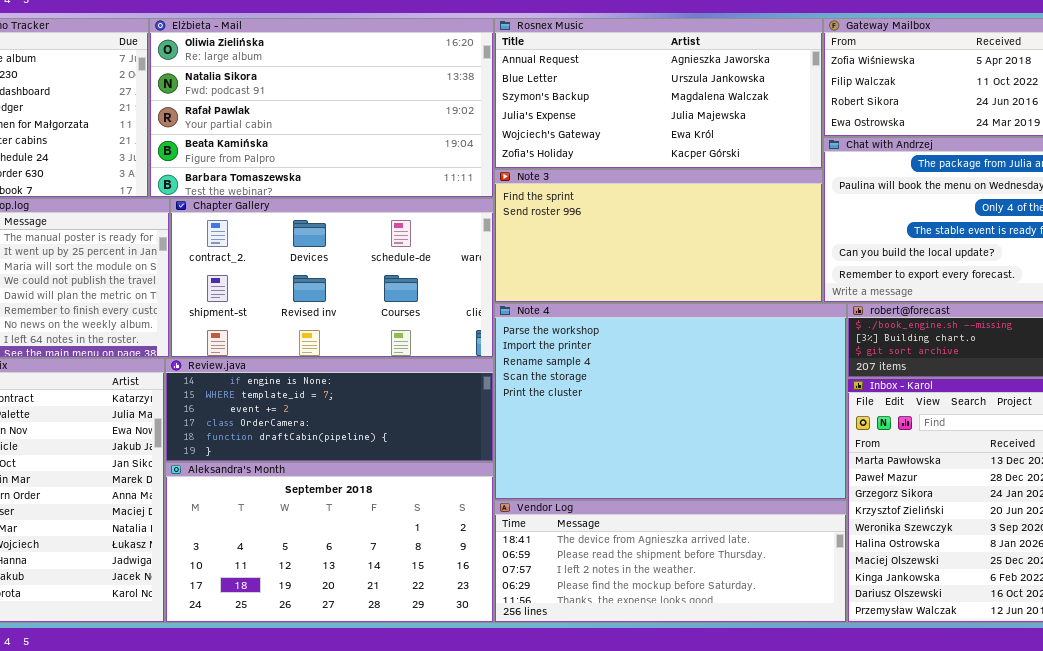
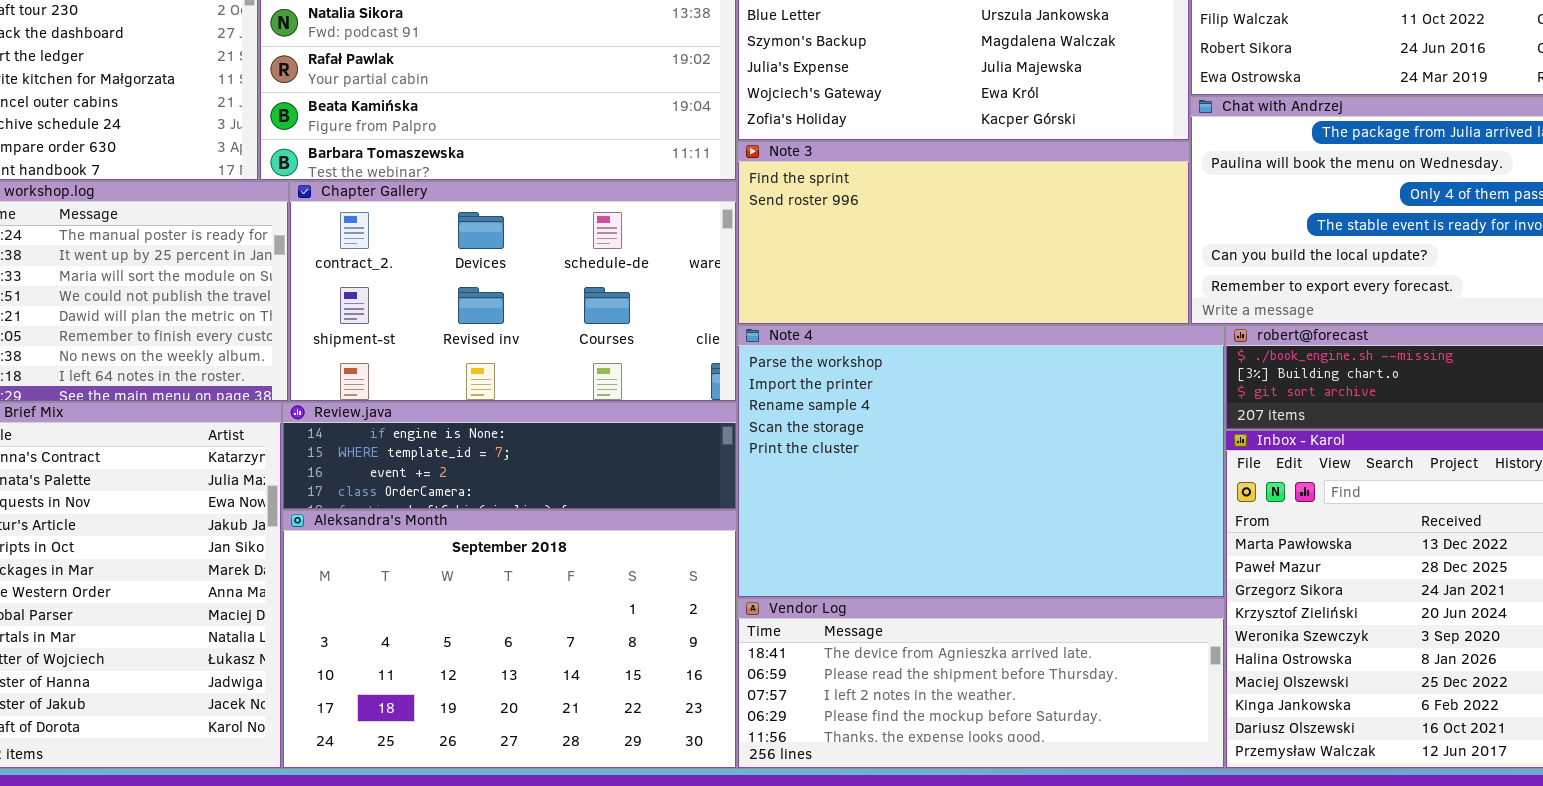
Review.java: [165,358,494,462] -> [282,402,737,510], resized
Aleksandra's Month: [165,462,494,623] -> [282,510,737,769], resized

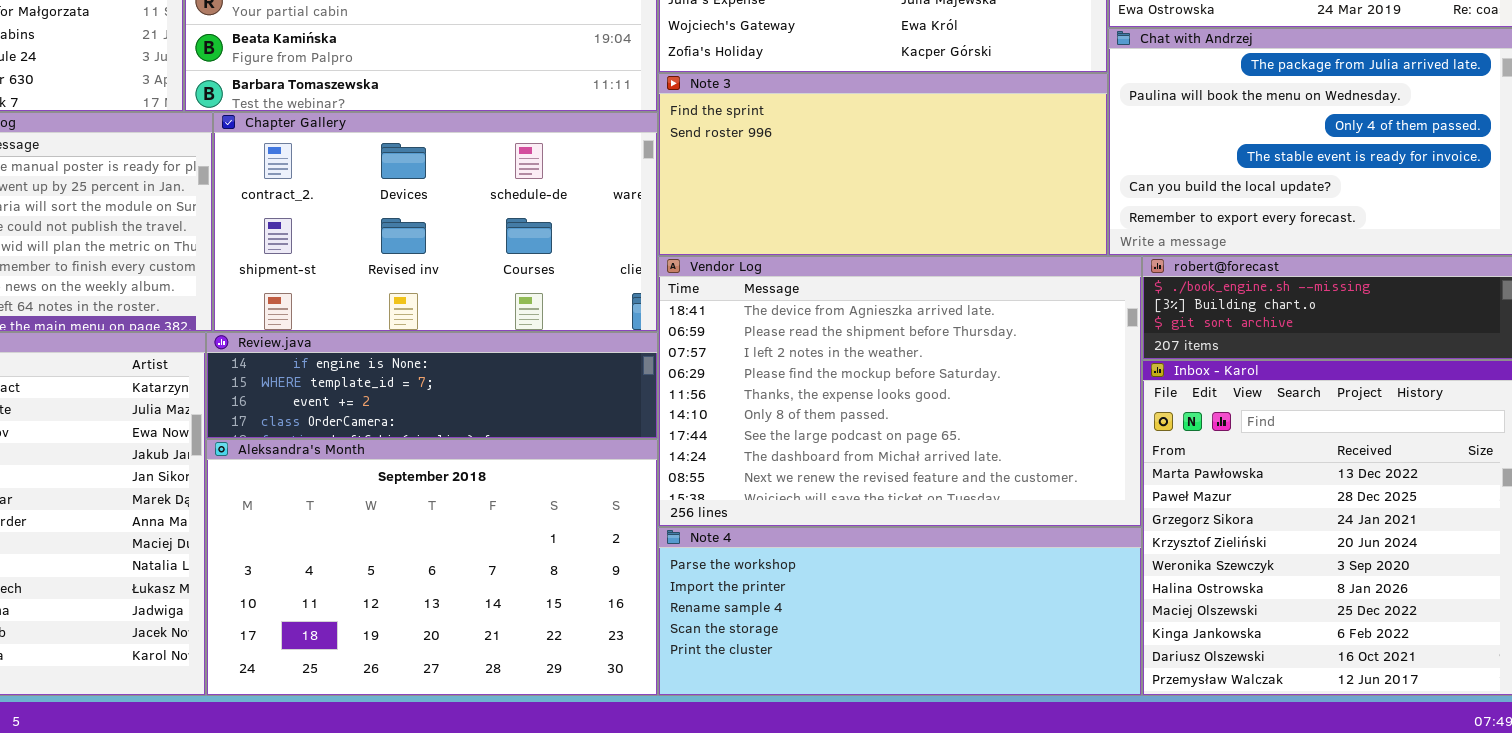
Note 4: [737,325,1225,598] -> [658,527,1142,696], moved, resized
Vendor Log: [737,598,1225,769] -> [658,256,1142,527], moved, resized

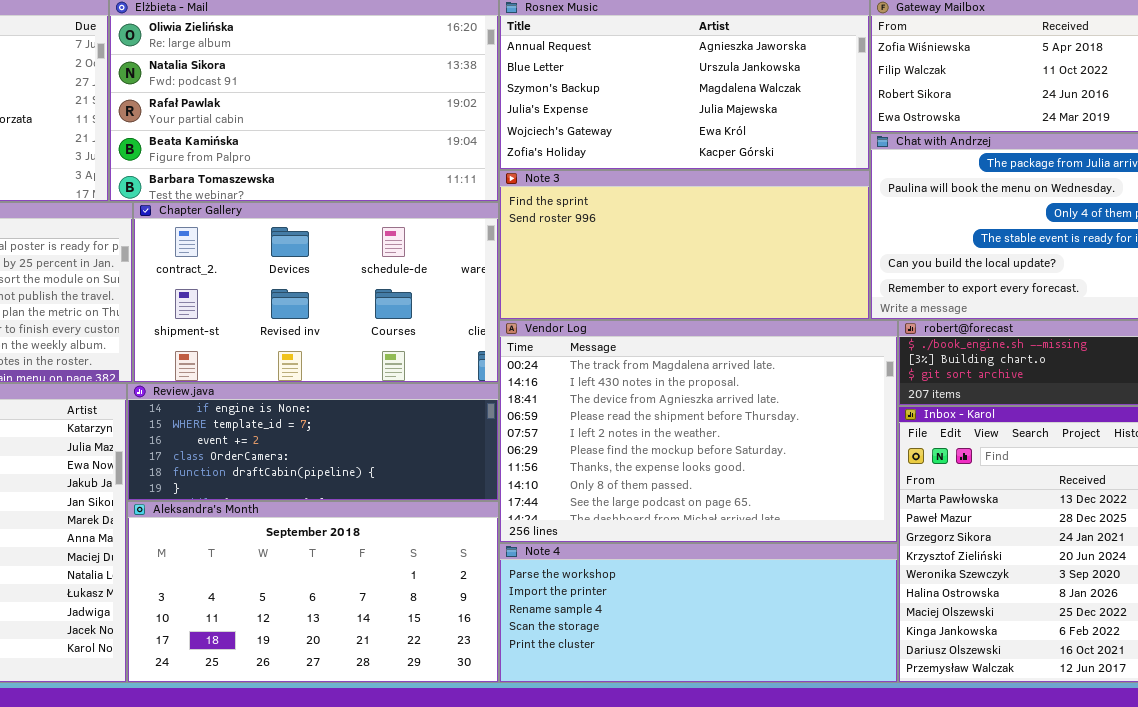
Vendor Log: [658,256,1142,527] -> [499,320,898,543], scrolled up 2 rows
Review.java: [206,332,658,439] -> [127,383,499,501], resized
Aleksandra's Month: [206,439,658,696] -> [127,501,499,683], resized

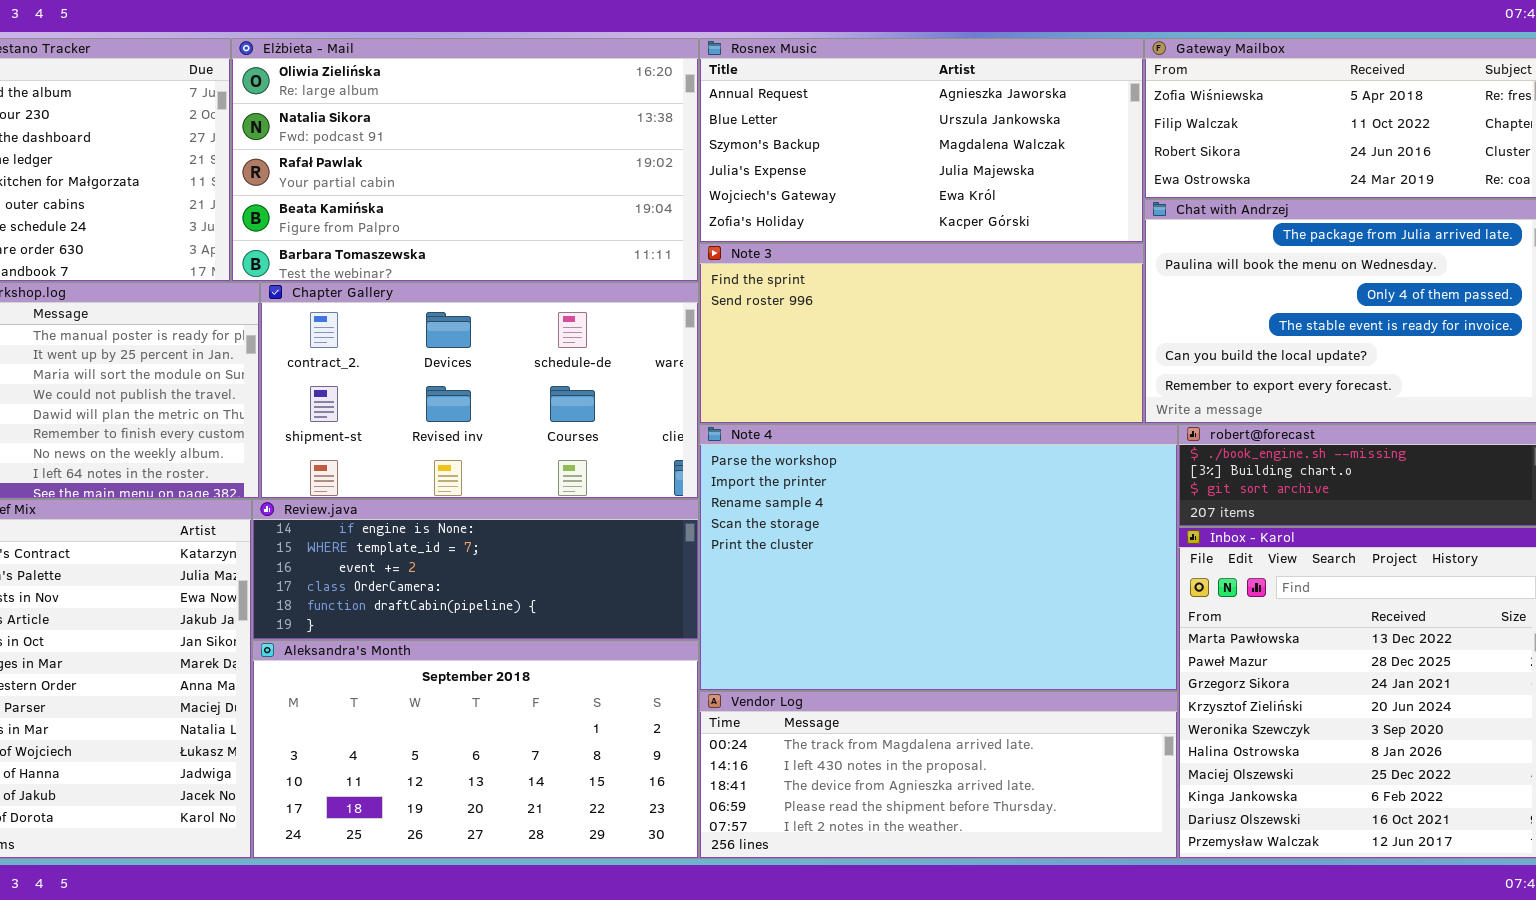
Vendor Log: [499,320,898,543] -> [699,691,1178,859], moved, resized
Note 4: [499,543,898,683] -> [699,424,1178,691], moved, resized

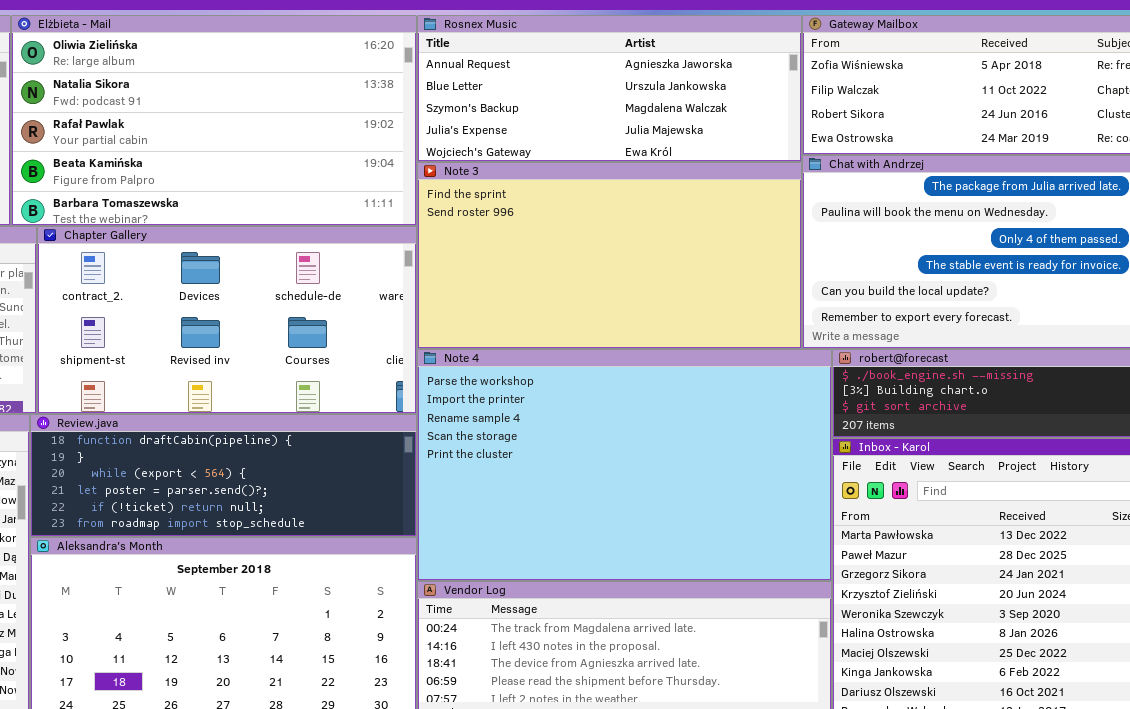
Rosnex Music: [699,38,1144,243] -> [417,15,802,162], resized
Note 3: [699,243,1144,424] -> [417,162,802,349], resized
Review.java: [252,499,699,640] -> [30,414,417,537], scrolled down 4 rows

